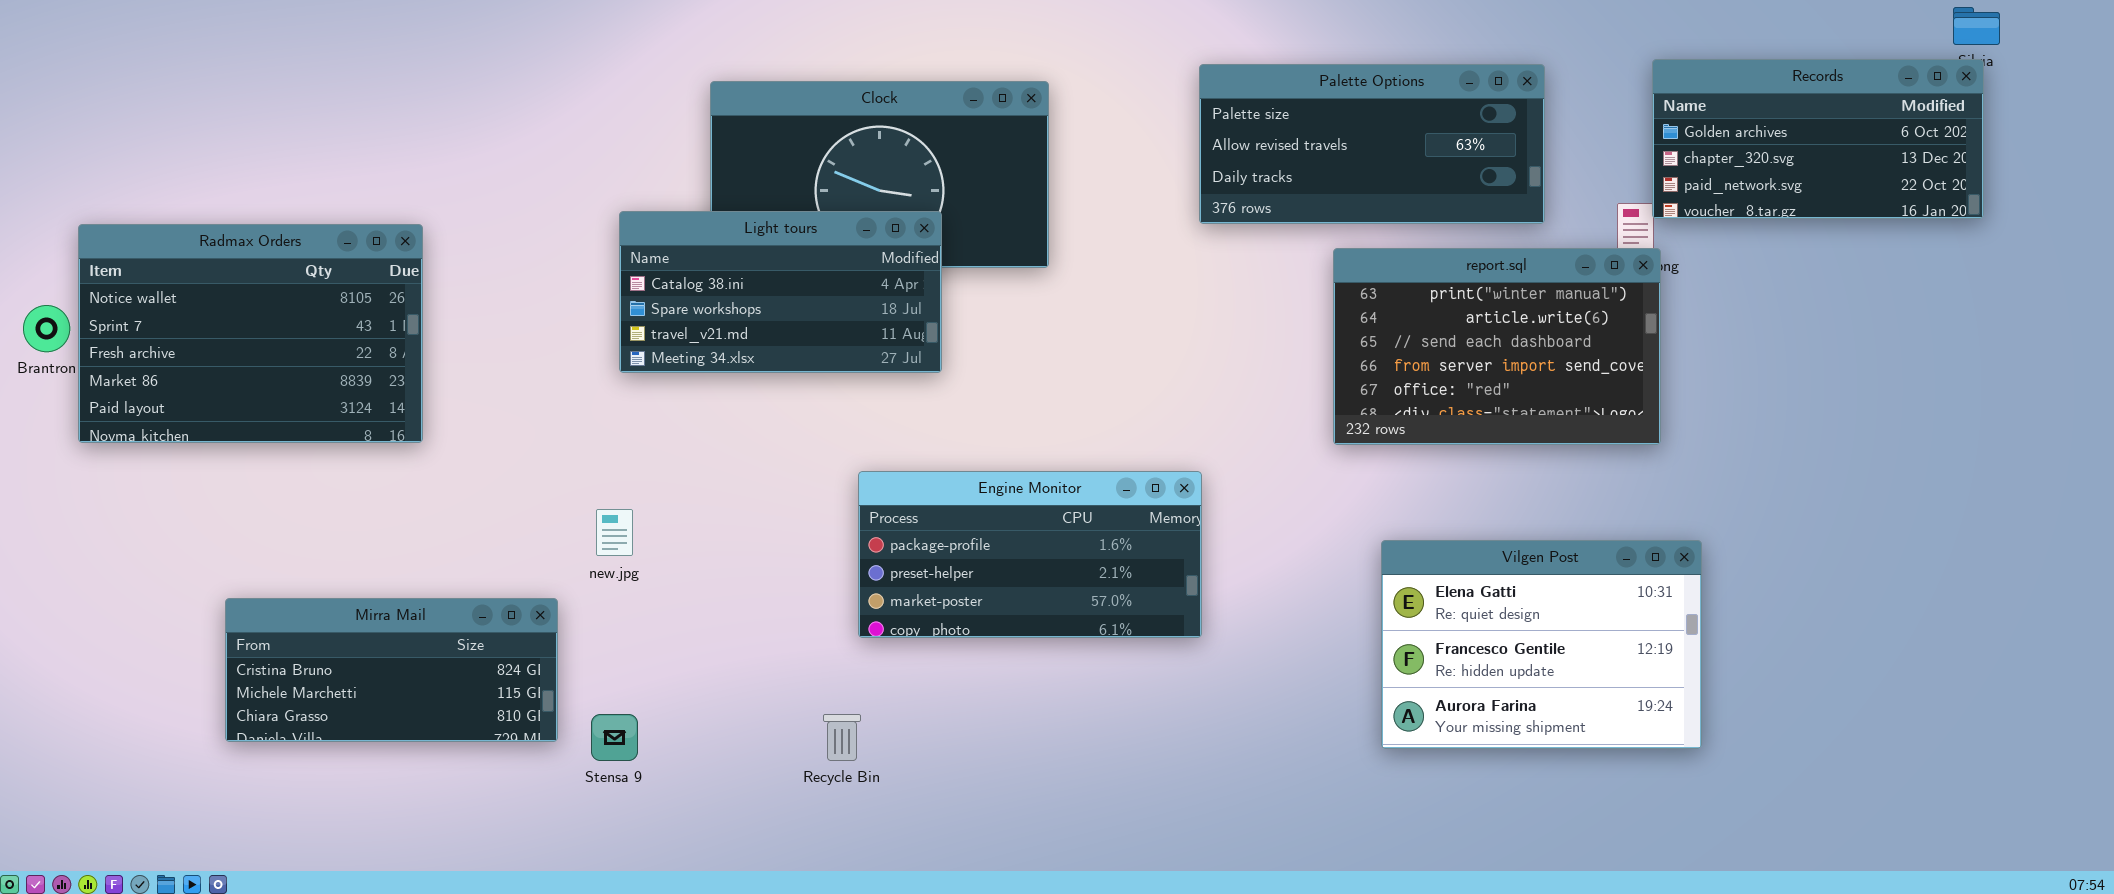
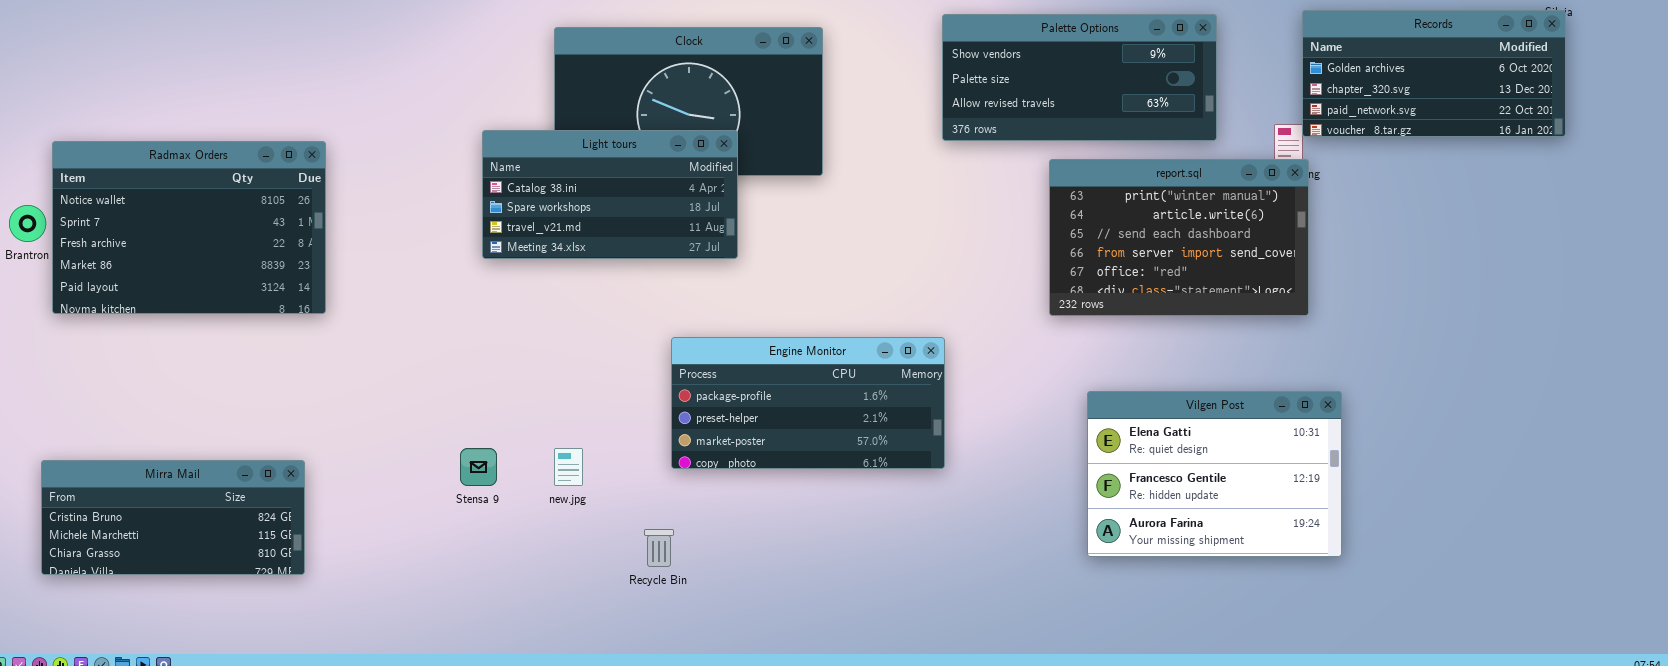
Palette Options: [1199,64,1545,224] -> [942,14,1217,141], scrolled up 1 row
new.jpg: [596,509,633,556] -> [554,448,583,486], moved
Mirra Mail: [225,598,558,742] -> [41,460,305,575], moved
Stensa 9: [591,714,638,761] -> [460,448,497,486], moved

